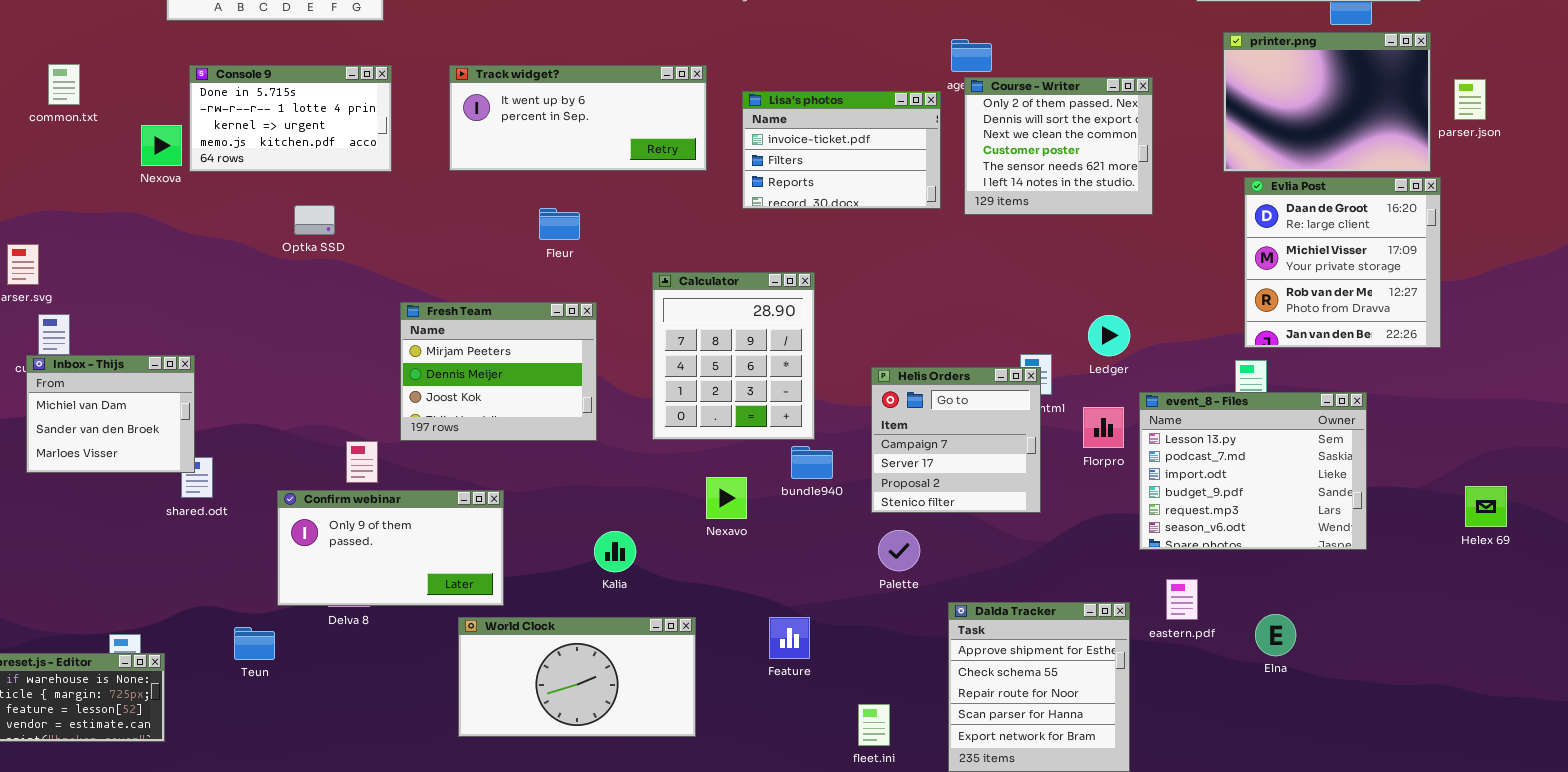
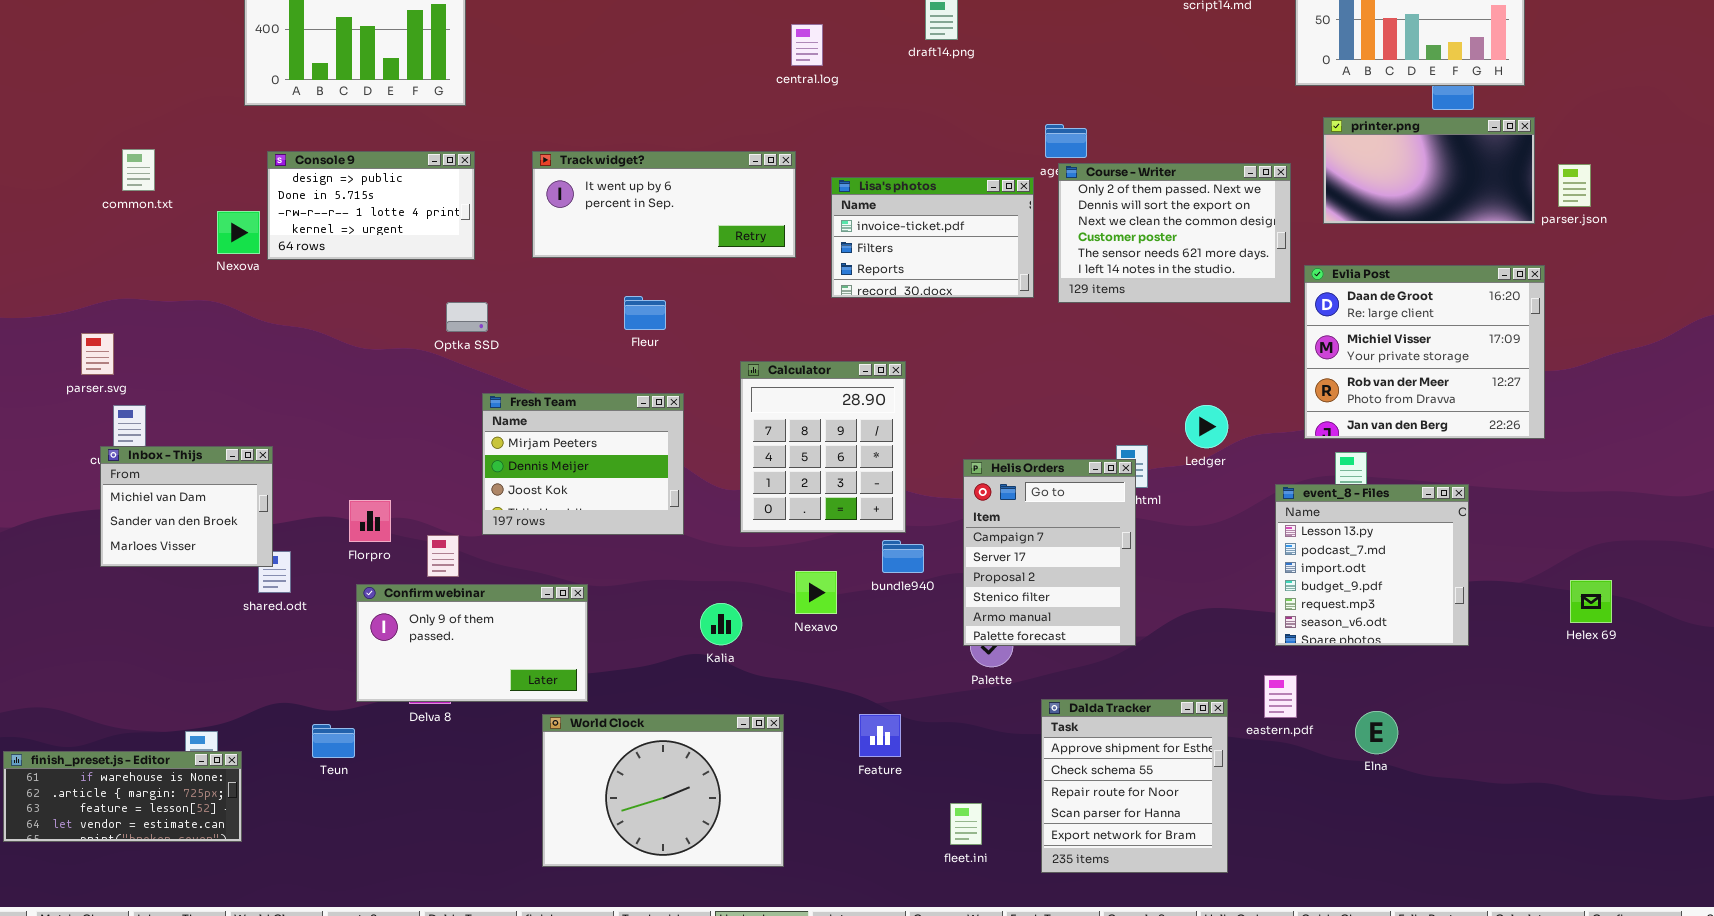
printer.png: [1223,32,1431,172] -> [1323,117,1535,224], resized
Console 9: [189,65,392,172] -> [267,151,475,260], scrolled up 1 row
Course - Writer: [964,77,1153,215] -> [1058,163,1291,303], resized
Evlia Post: [1244,177,1441,348] -> [1304,265,1545,439], resized
Optka SSD: [294,205,335,235] -> [446,302,488,332], moved
Helis Orders: [871,367,1041,513] -> [963,459,1136,646], resized
event_8 - Files: [1139,392,1367,550] -> [1275,484,1469,646], resized
Florpro: [1083,407,1124,448] -> [349,500,391,542], moved
Kalia: [594,531,636,572] -> [700,603,742,645], moved
World Clock: [458,617,696,737] -> [542,714,784,867], resized

